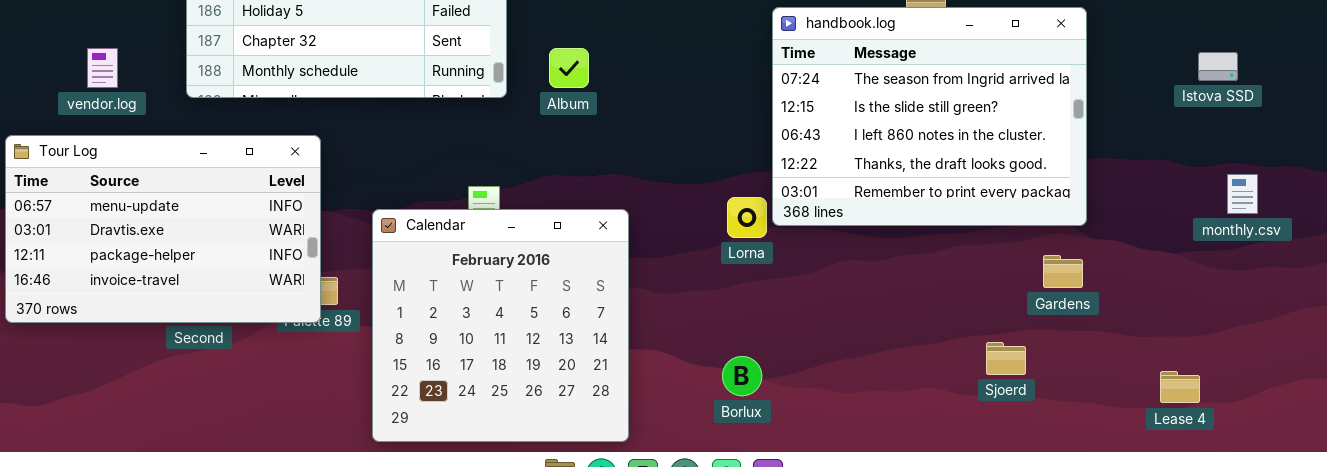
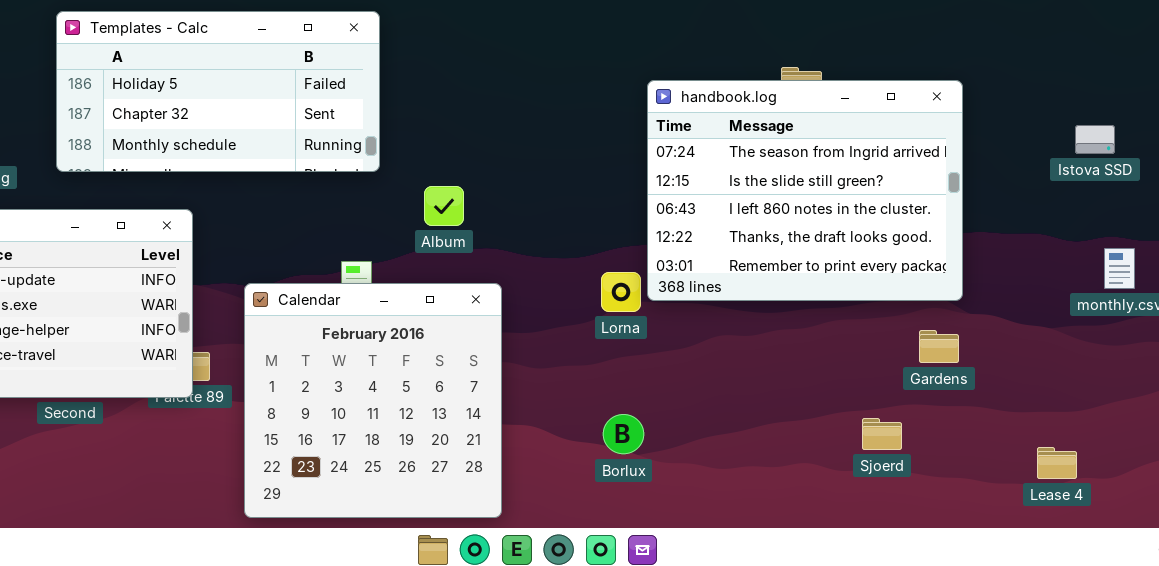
Album: [549,48,589,88] -> [424,186,464,226], moved
Borlux: [722,356,762,396] -> [603,414,644,454], moved

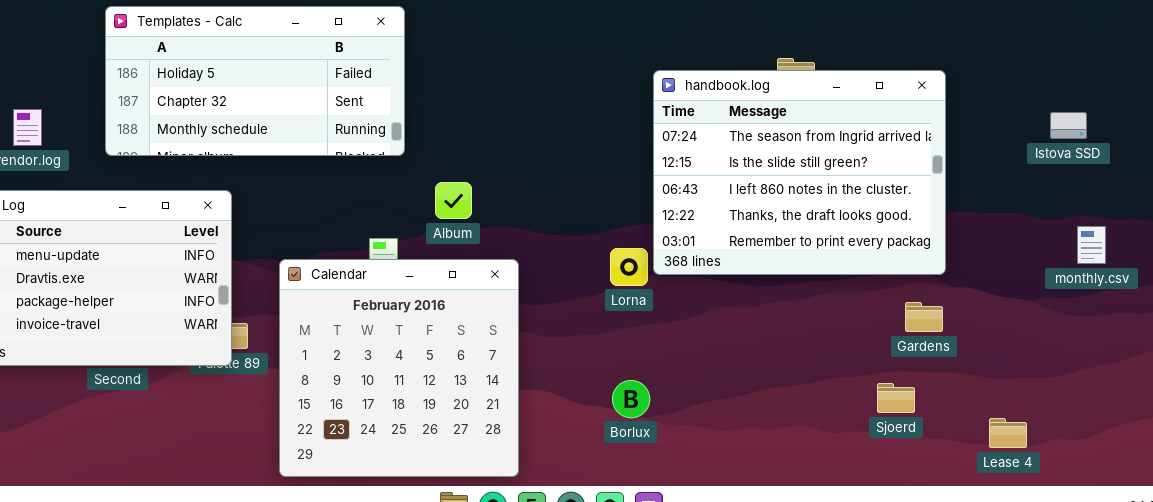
Album: [424,186,464,226] -> [435,182,472,219], moved
Sjoerd: [862,418,902,450] -> [877,383,915,413], moved
Lease 4: [1037,447,1077,479] -> [989,418,1027,448], moved

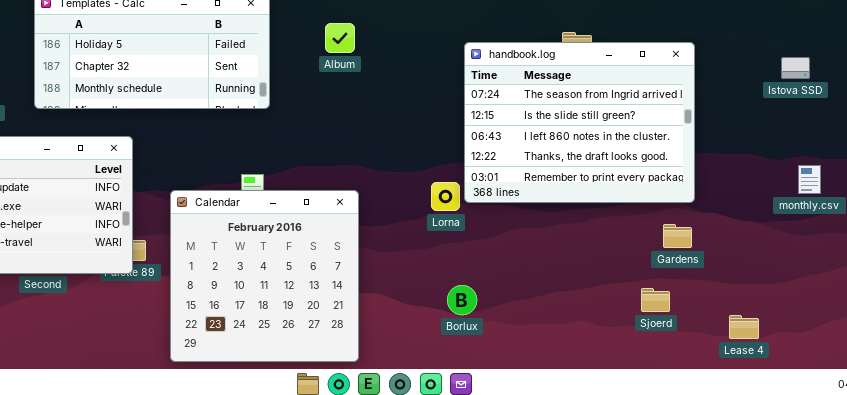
Istova SSD: [1050,112,1087,139] -> [781,57,810,79], moved
Album: [435,182,472,219] -> [325,23,355,53], moved
Borlux: [612,380,650,418] -> [447,285,477,315], moved

